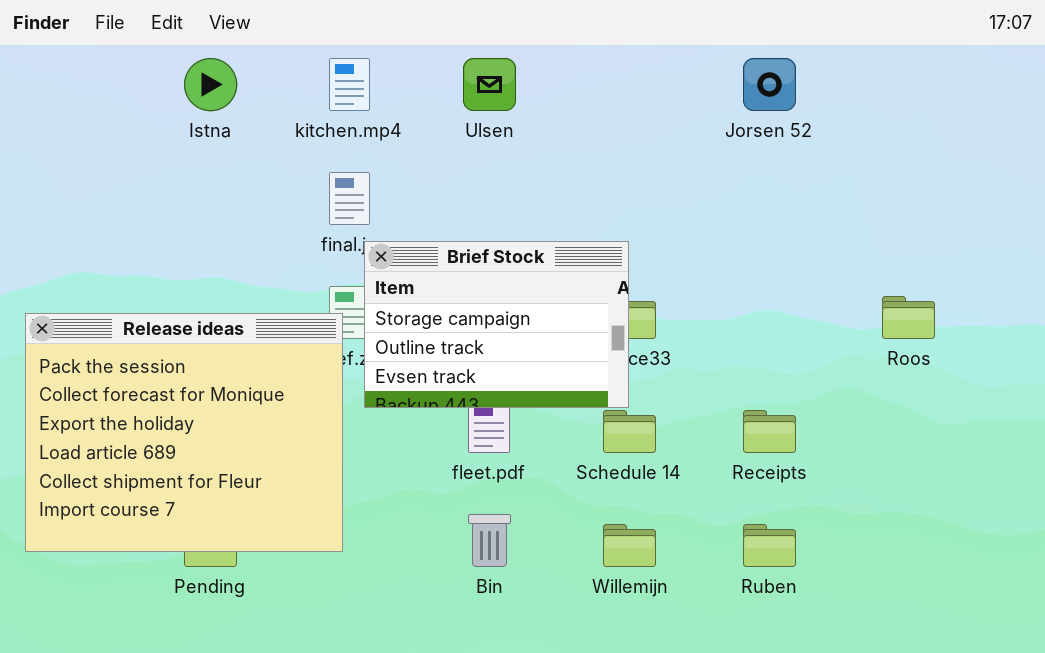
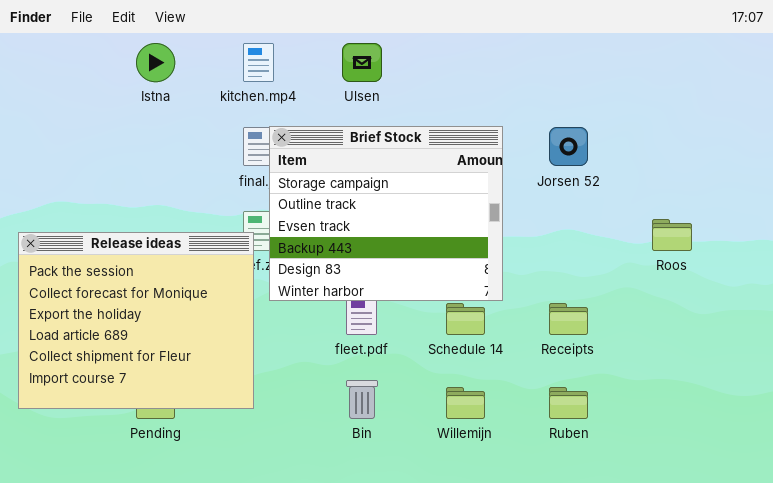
Jorsen 52: [743,58,796,111] -> [549,127,588,166], moved
Brief Stock: [364,241,629,408] -> [269,126,503,301], resized

